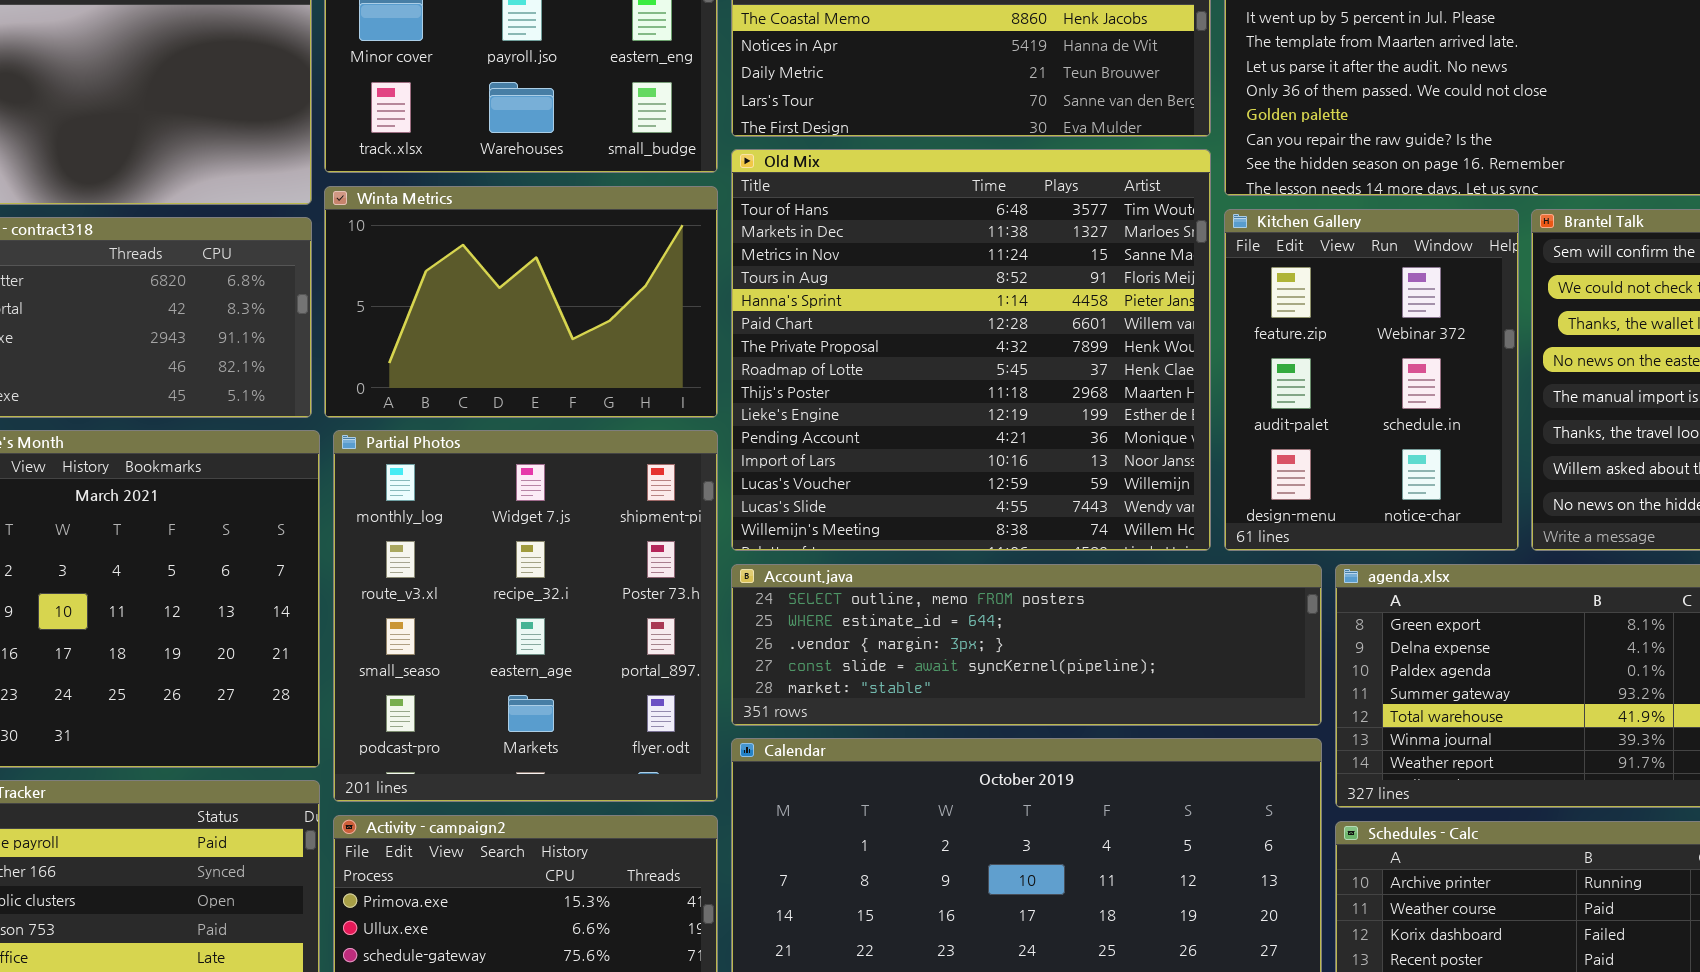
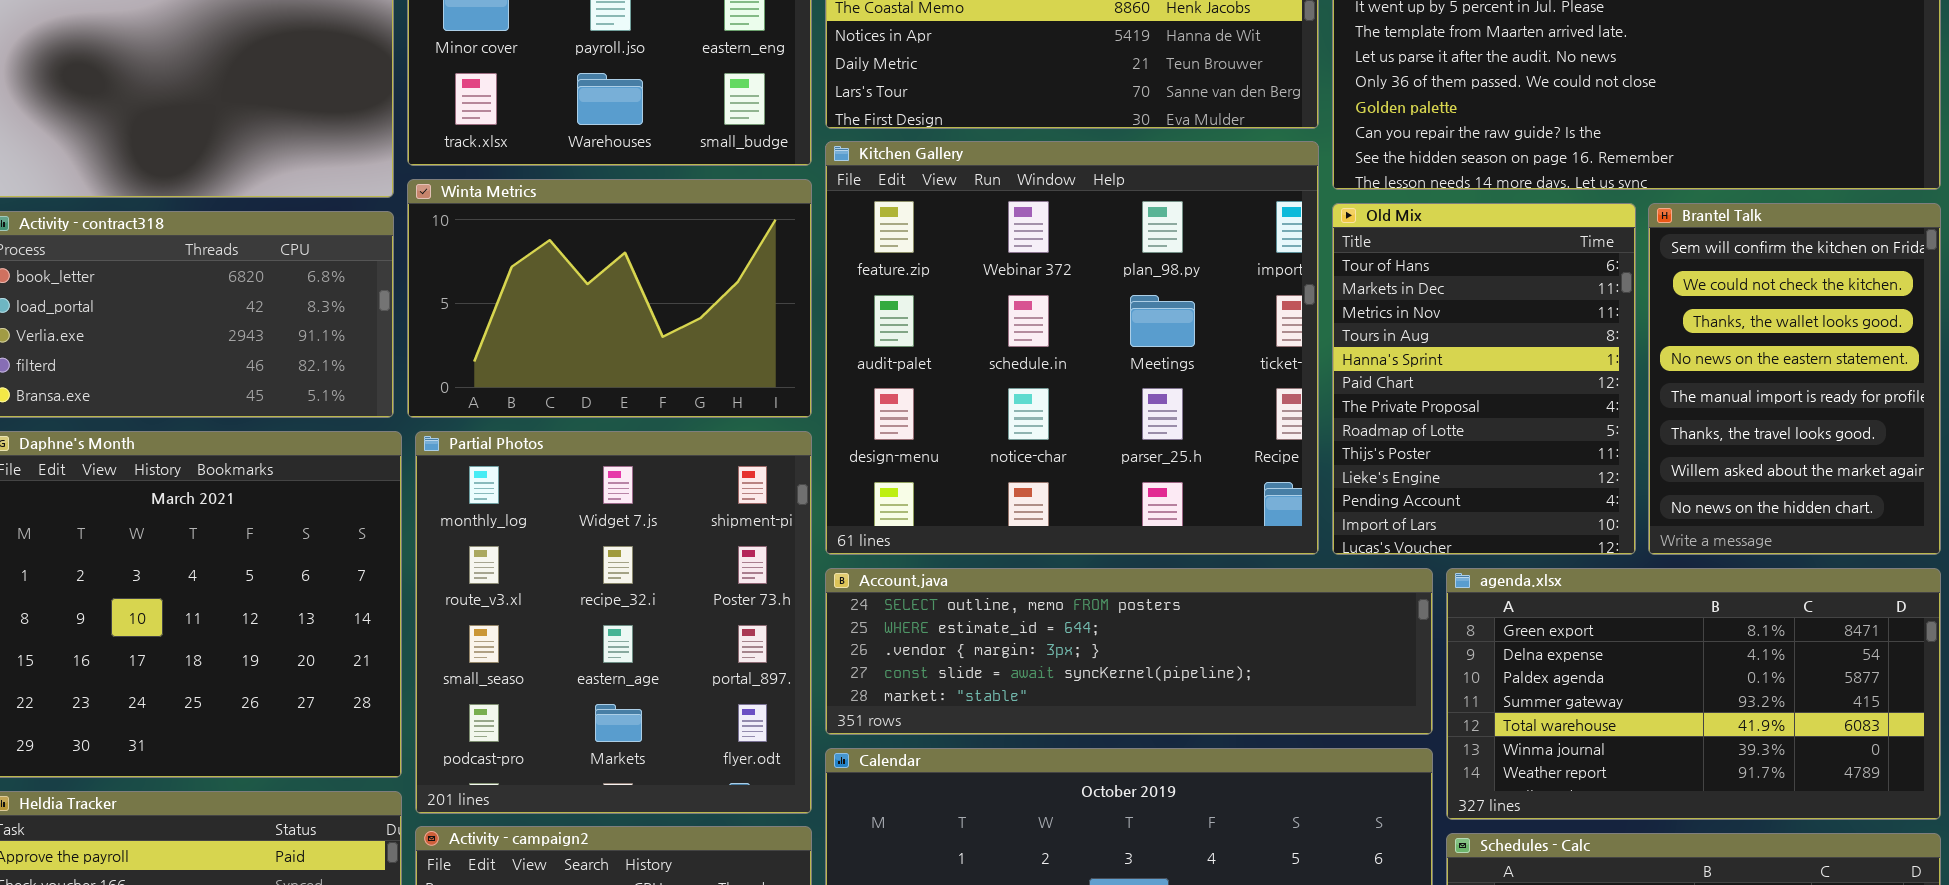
Old Mix: [731,149,1211,551] -> [1332,203,1636,555], moved, resized
Kitchen Gallery: [1224,209,1519,551] -> [825,141,1319,555], moved, resized

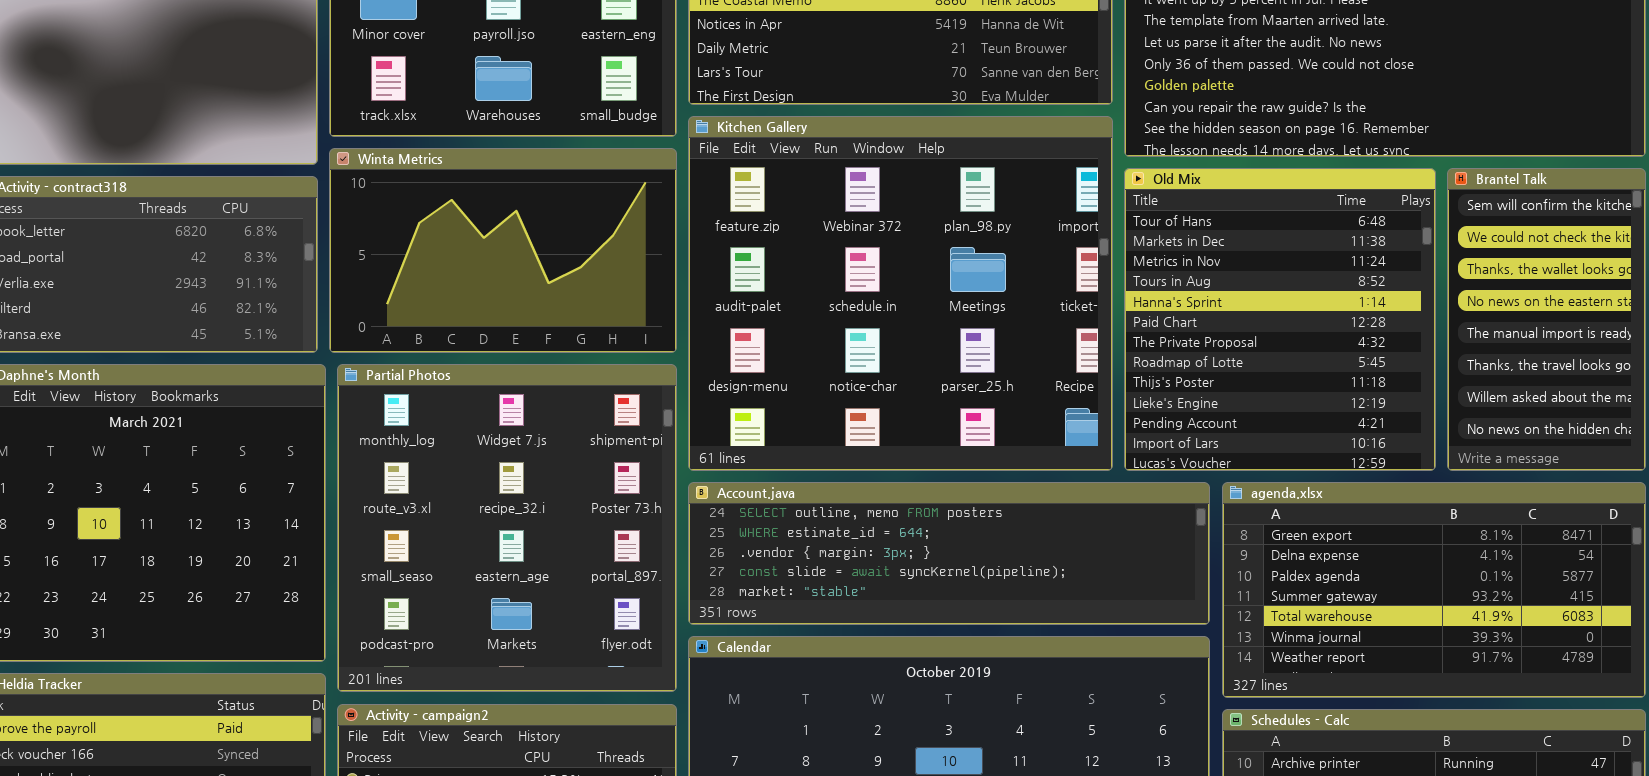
Old Mix: [1332,203,1636,555] -> [1124,168,1436,471], resized
Brantel Talk: [1648,203,1941,555] -> [1447,168,1646,471], resized

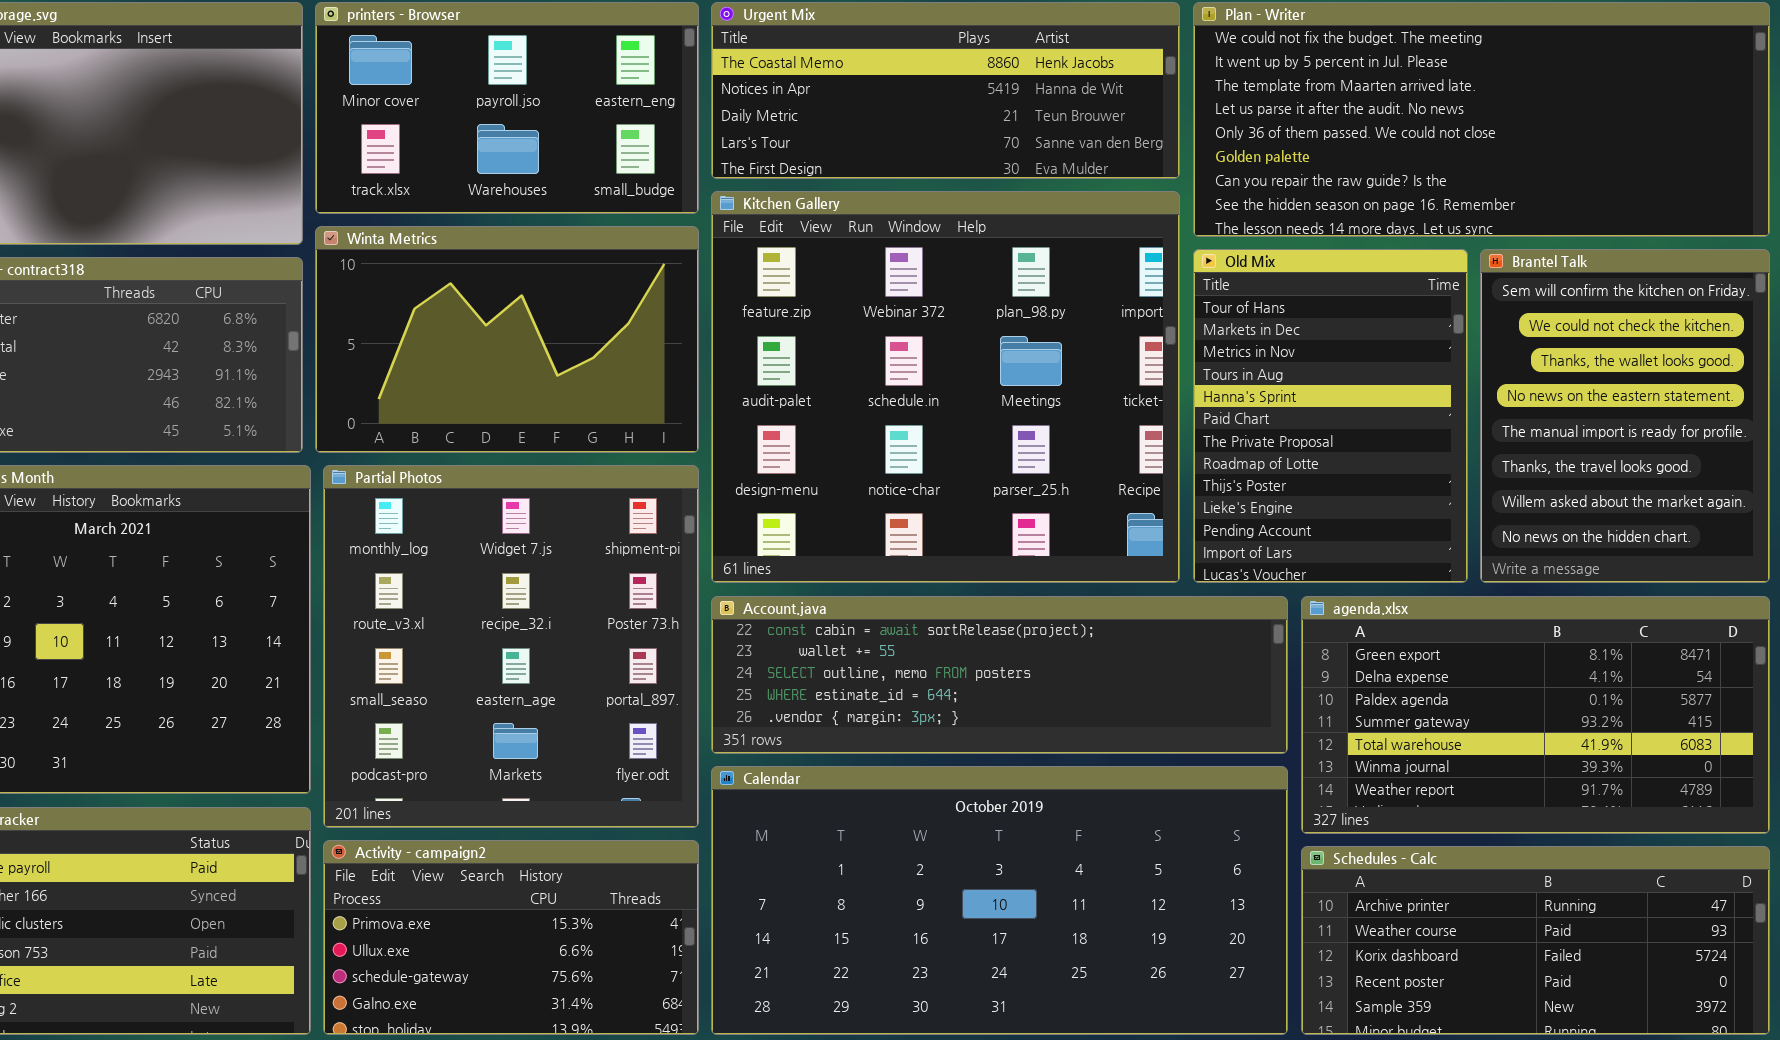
Old Mix: [1124,168,1436,471] -> [1193,249,1468,583], resized
Brantel Talk: [1447,168,1646,471] -> [1480,249,1770,583], resized
Account.java: [688,482,1210,625] -> [711,596,1288,754], scrolled up 2 rows

